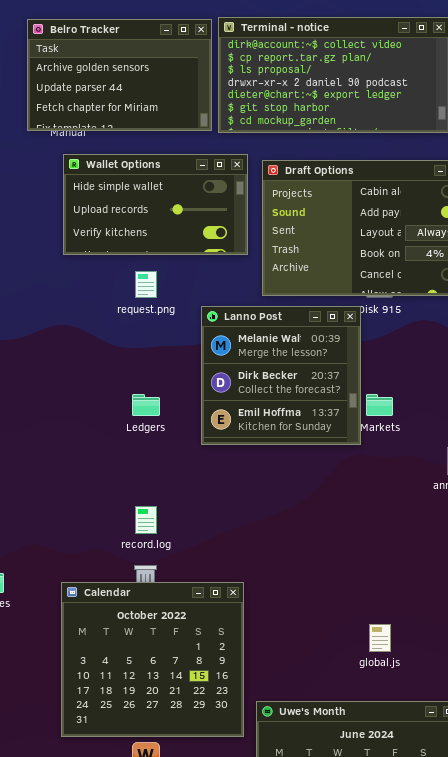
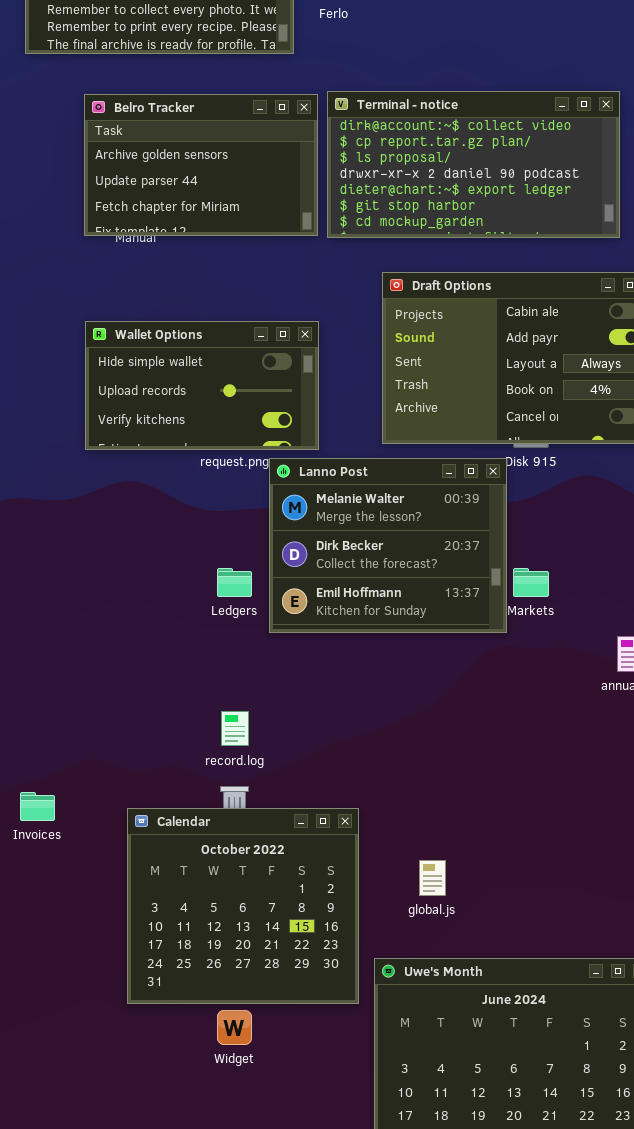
Wallet Options: [63,154,248,255] -> [85,321,319,450], moved
Lanno Post: [201,306,361,445] -> [269,458,507,633], resized
global.js: [369,624,391,652] -> [419,860,446,896], moved

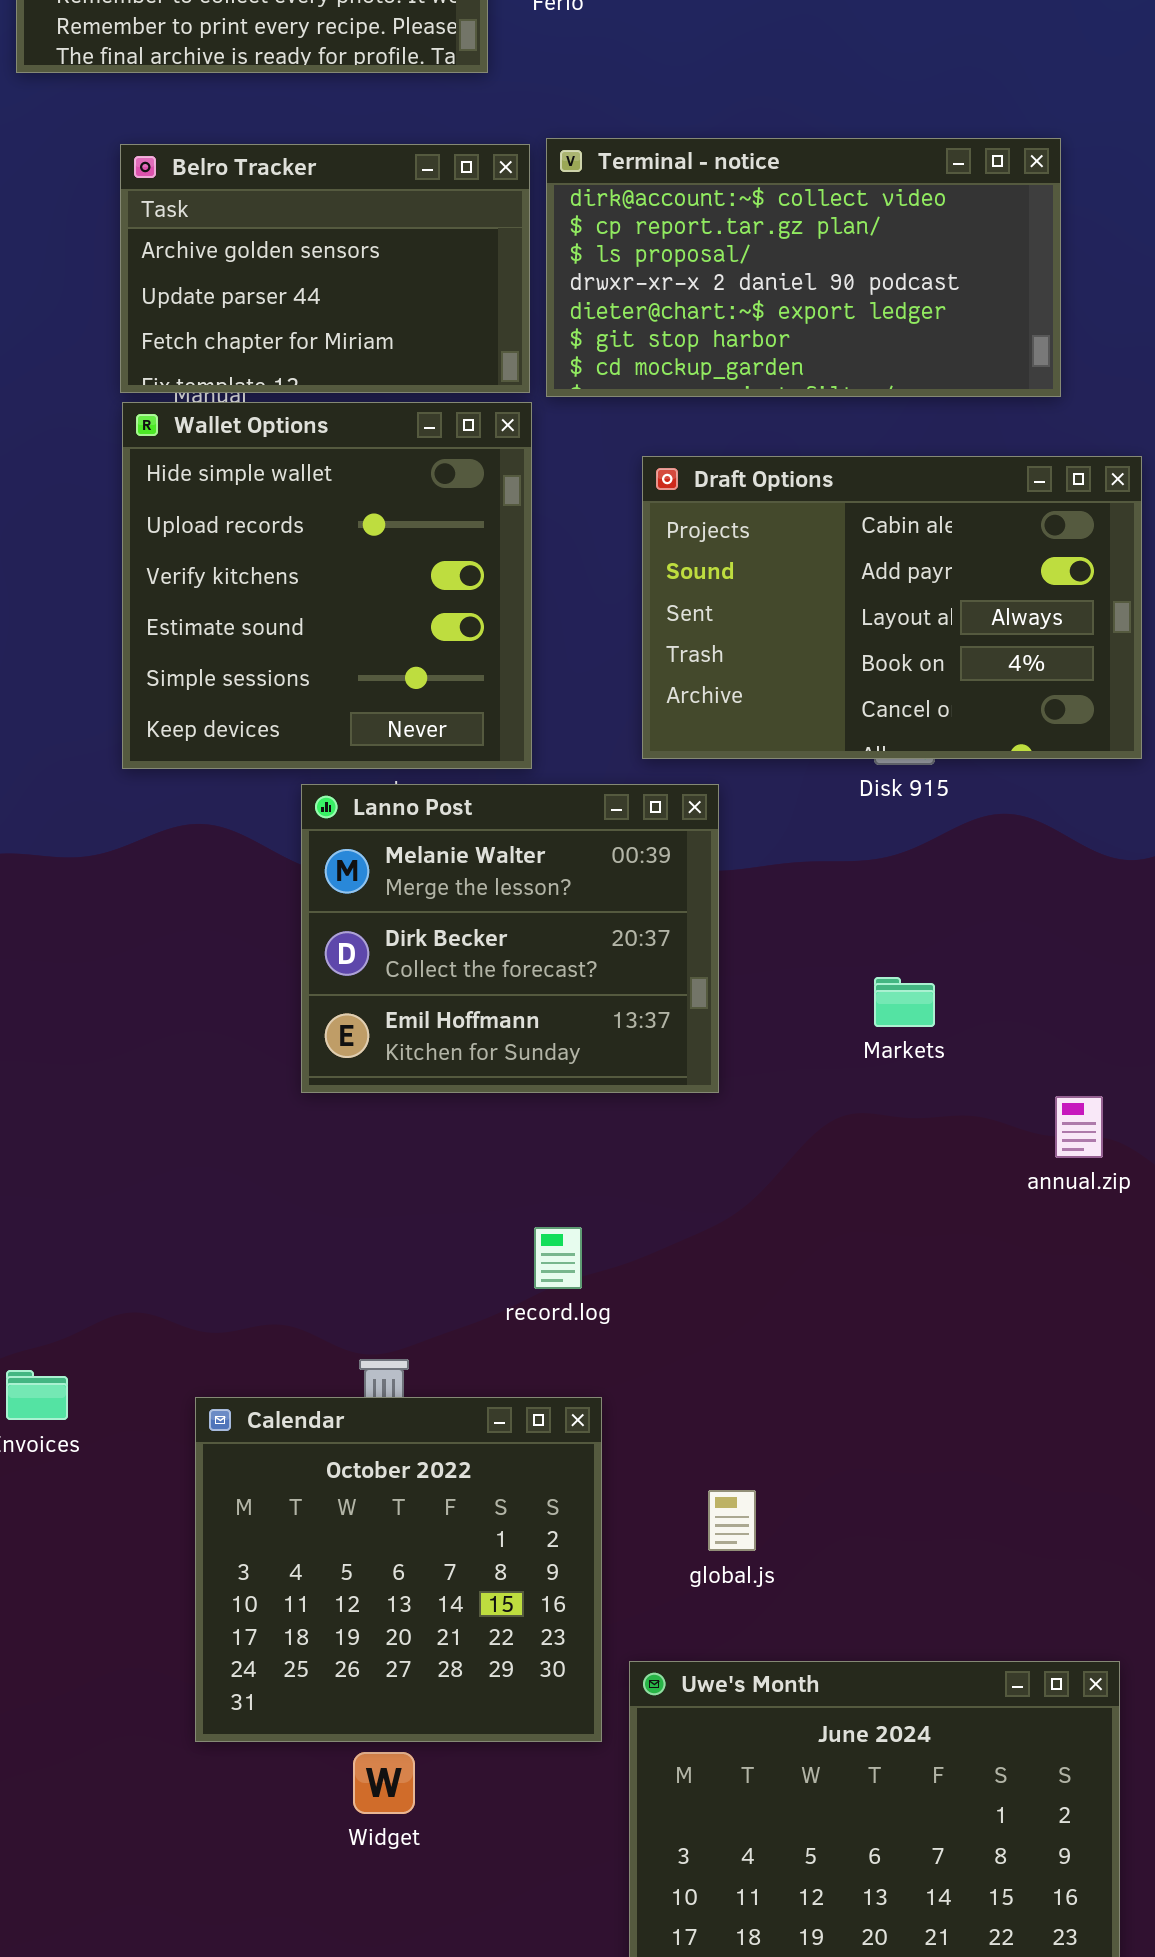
Wallet Options: [85,321,319,450] -> [122,402,532,769], resized
Lanno Post: [269,458,507,633] -> [301,784,719,1093], moved
record.log: [221,711,249,746] -> [534,1227,582,1289], moved

